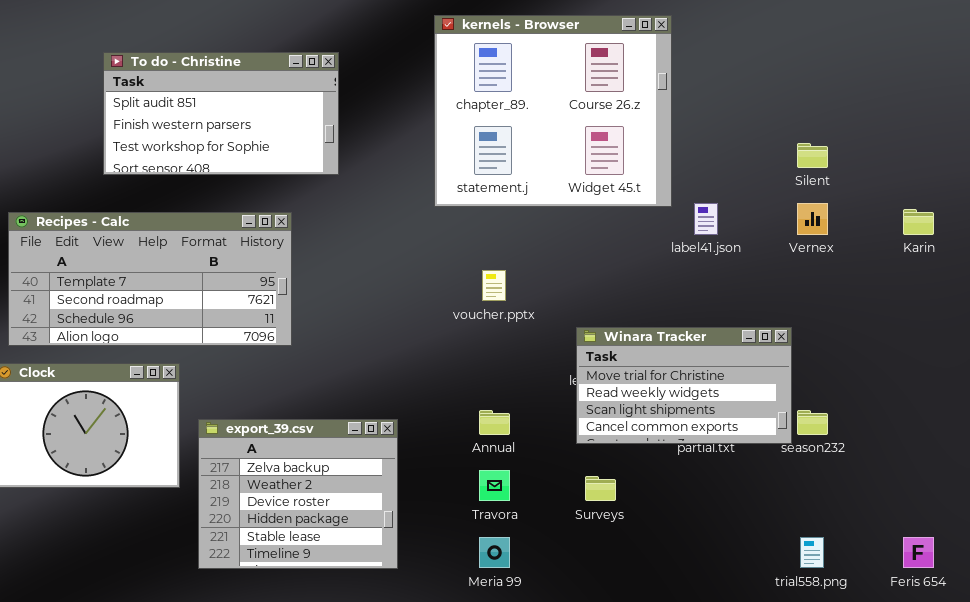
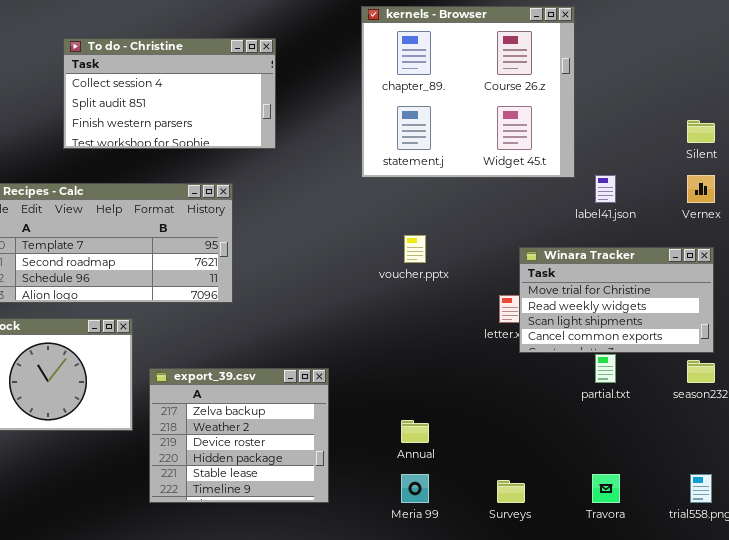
To do - Christine: [103,52,339,175] -> [63,38,276,149], scrolled up 1 row
Winara Tracker: [576,327,792,444] -> [519,247,714,353], moved
Annual: [479,410,510,435] -> [401,420,429,443], moved
Travora: [479,470,510,501] -> [592,474,620,503], moved
Surveys: [585,476,616,501] -> [497,480,525,503], moved

